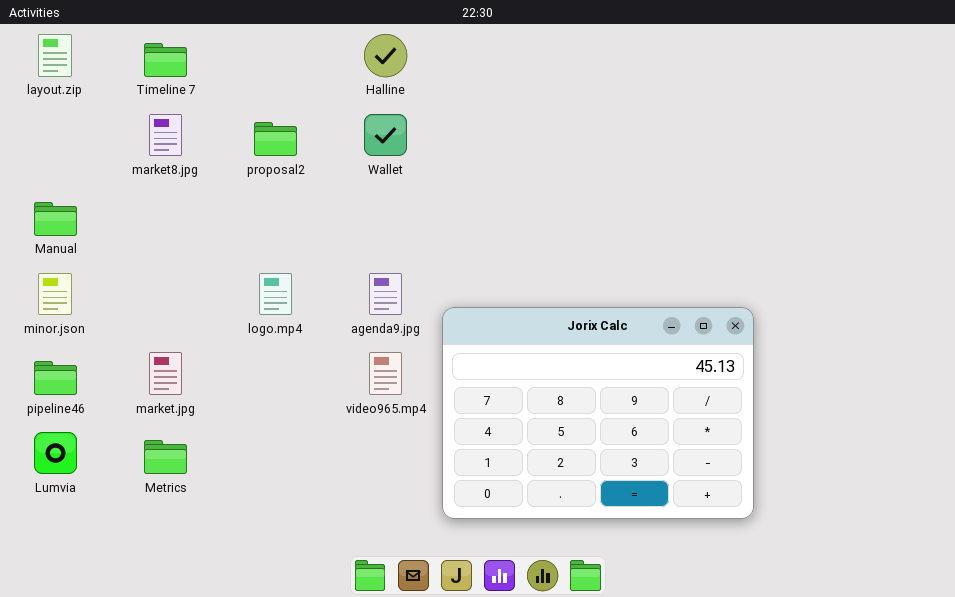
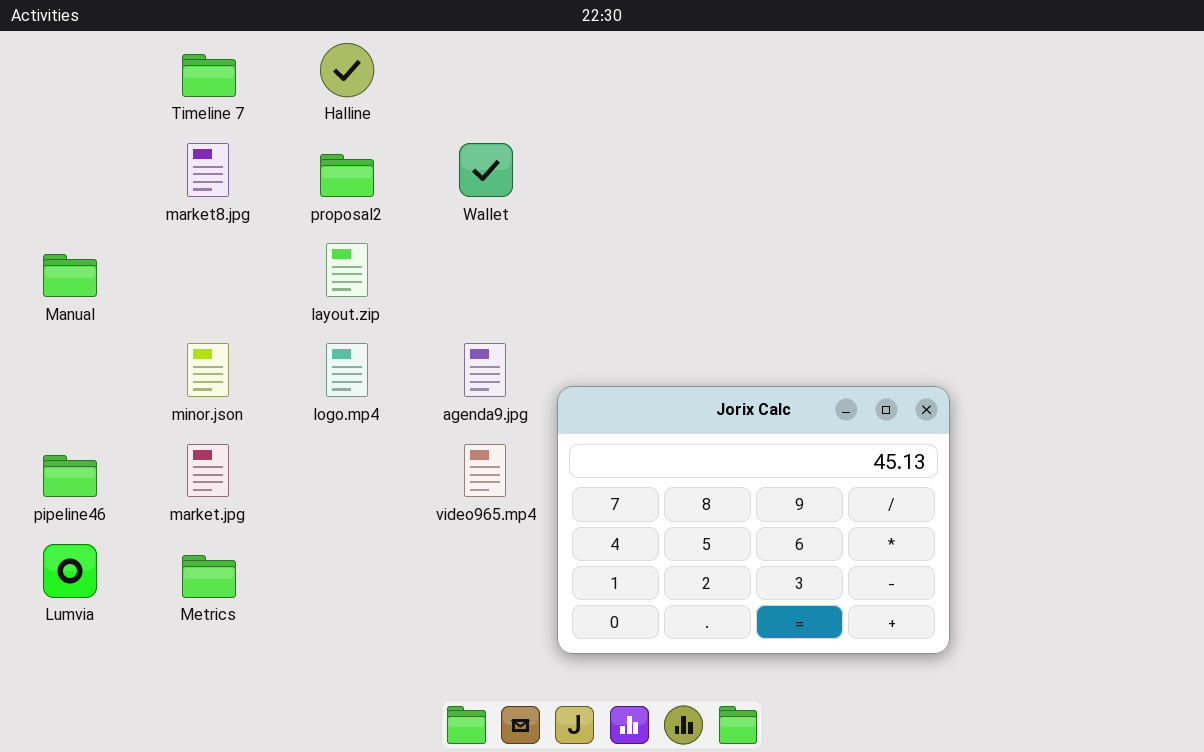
layout.zip: [38,34,72,77] -> [326,243,368,297], moved
Halline: [364,34,407,77] -> [320,43,374,97], moved
minor.json: [38,273,72,315] -> [187,343,229,397], moved

